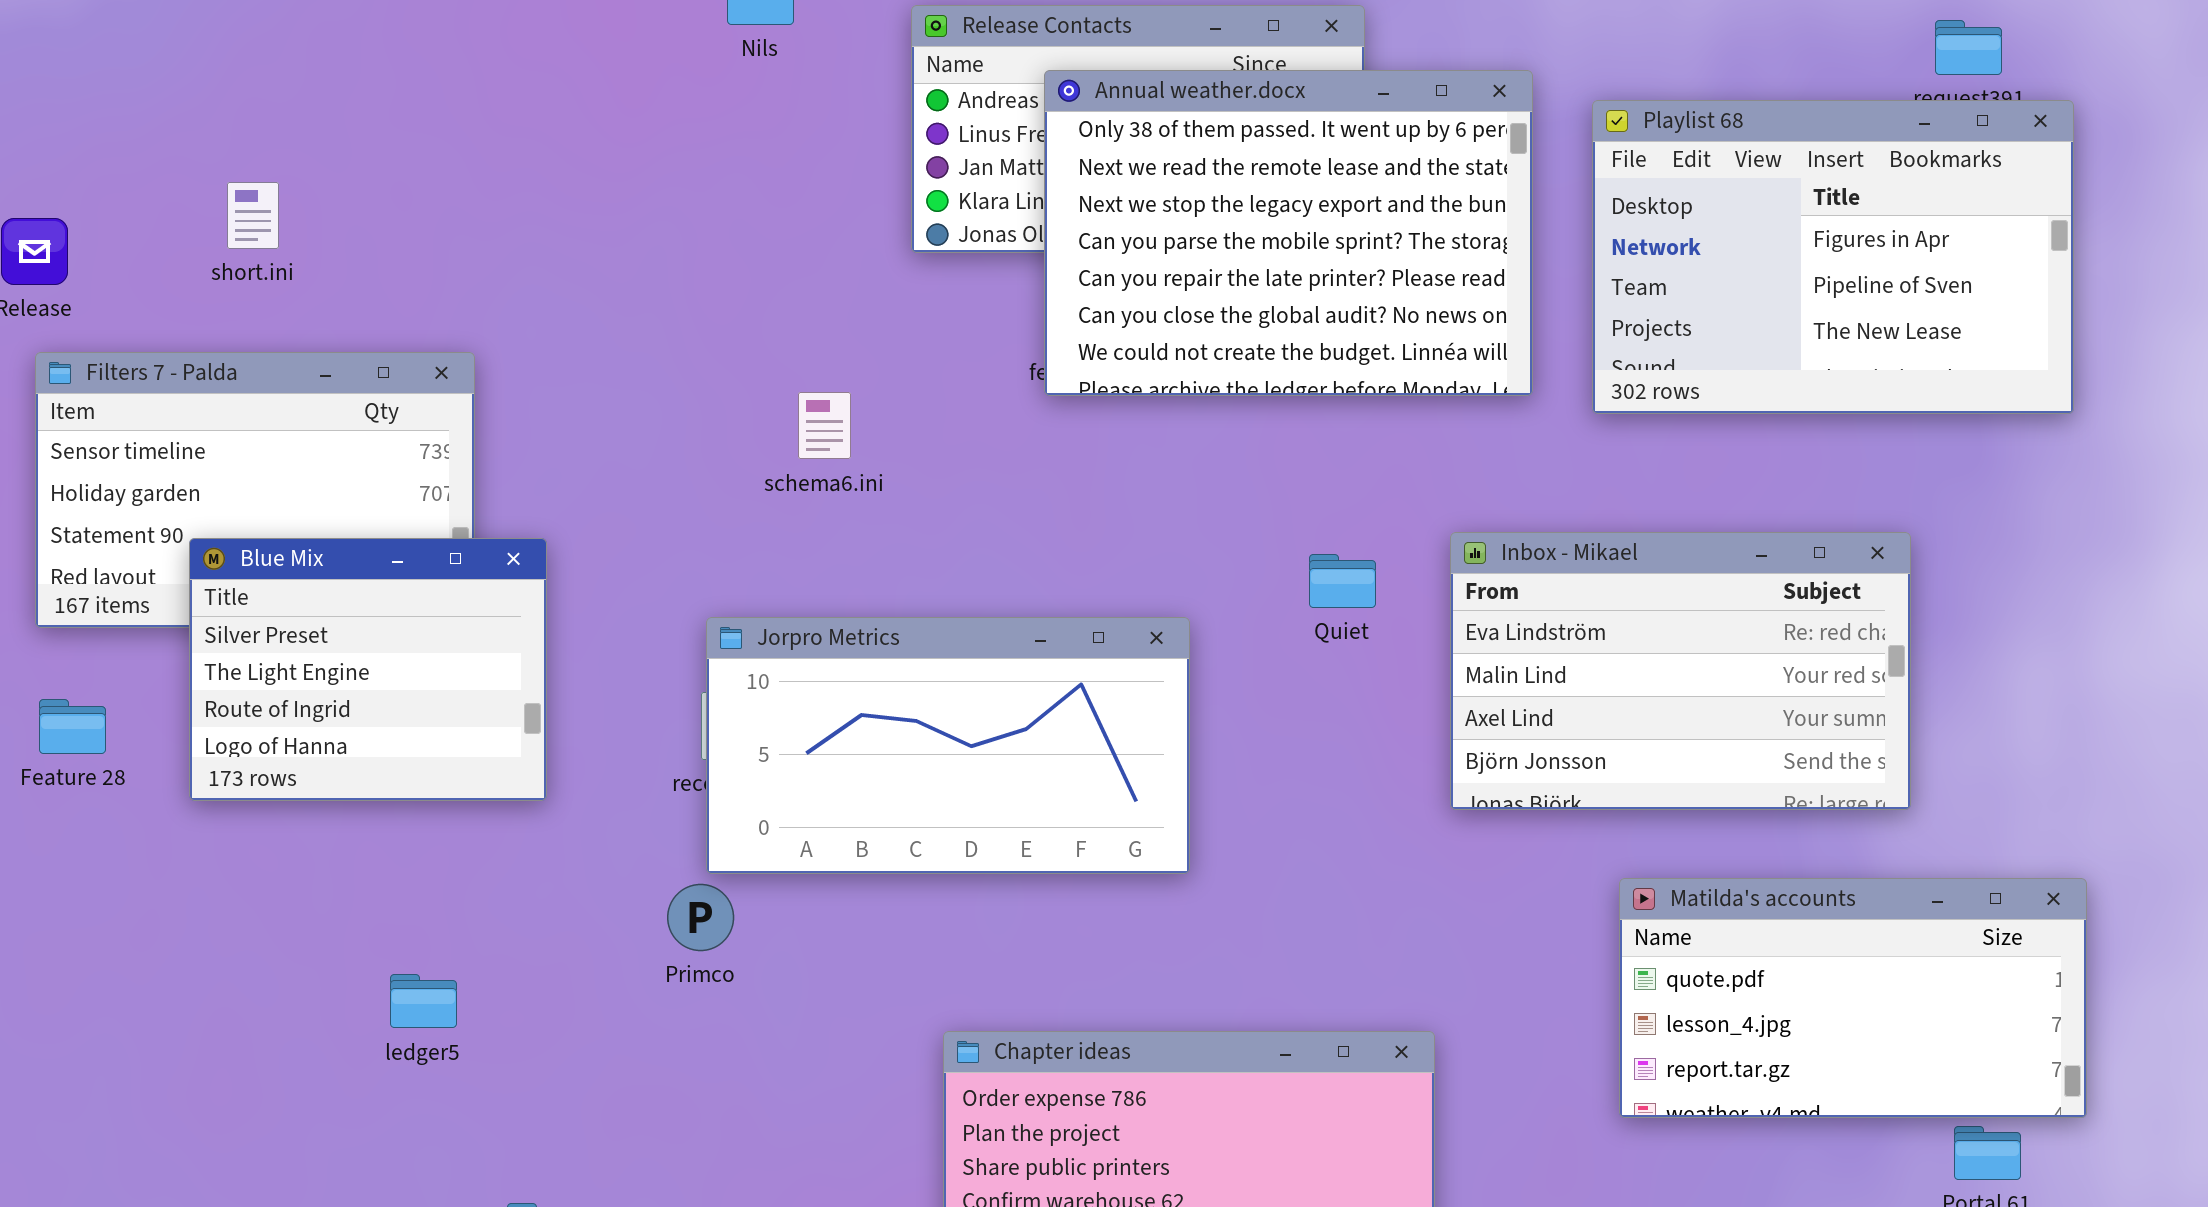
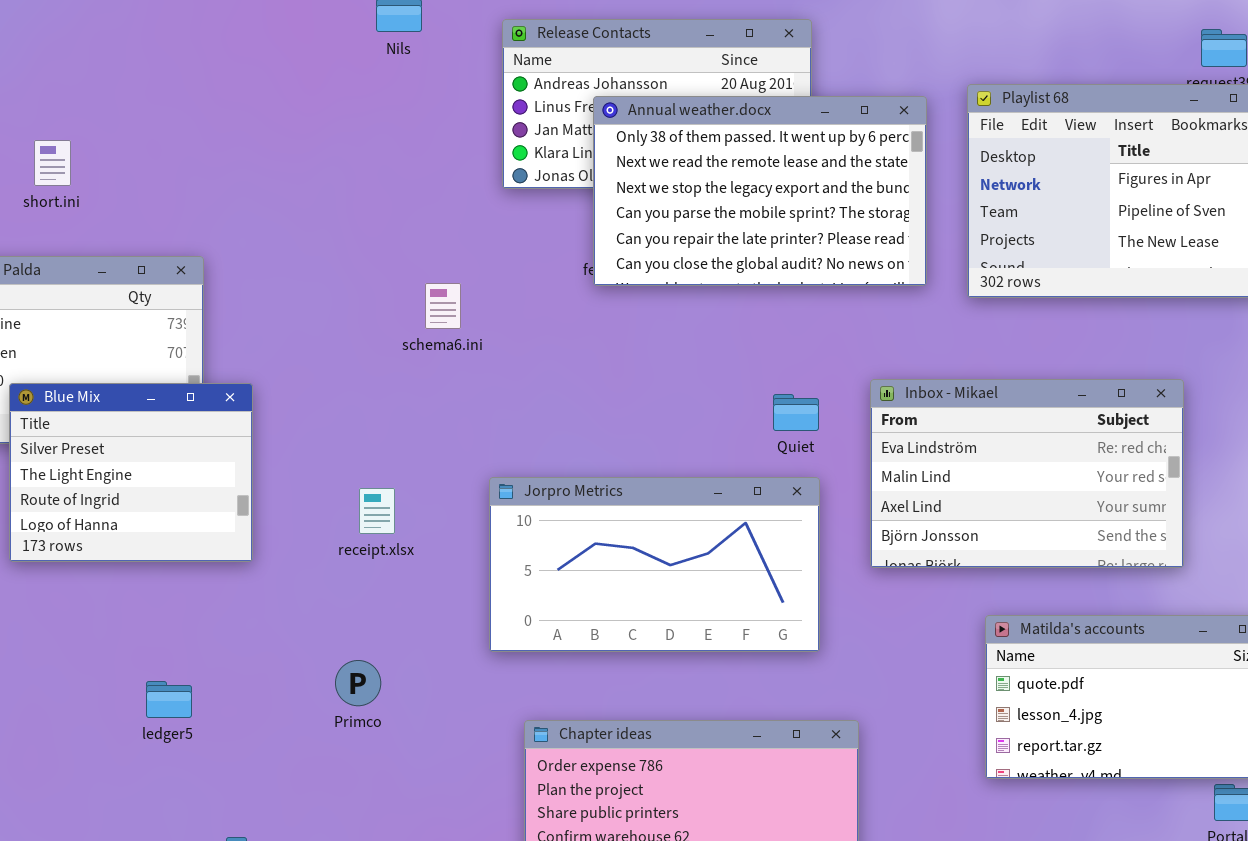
Annual weather.docx: [1044,70,1533,396] -> [593,96,927,286], resized
Jorpro Metrics: [706,617,1190,874] -> [489,477,820,652], moved
Primco: [667,884,734,951] -> [335,660,381,706], moved

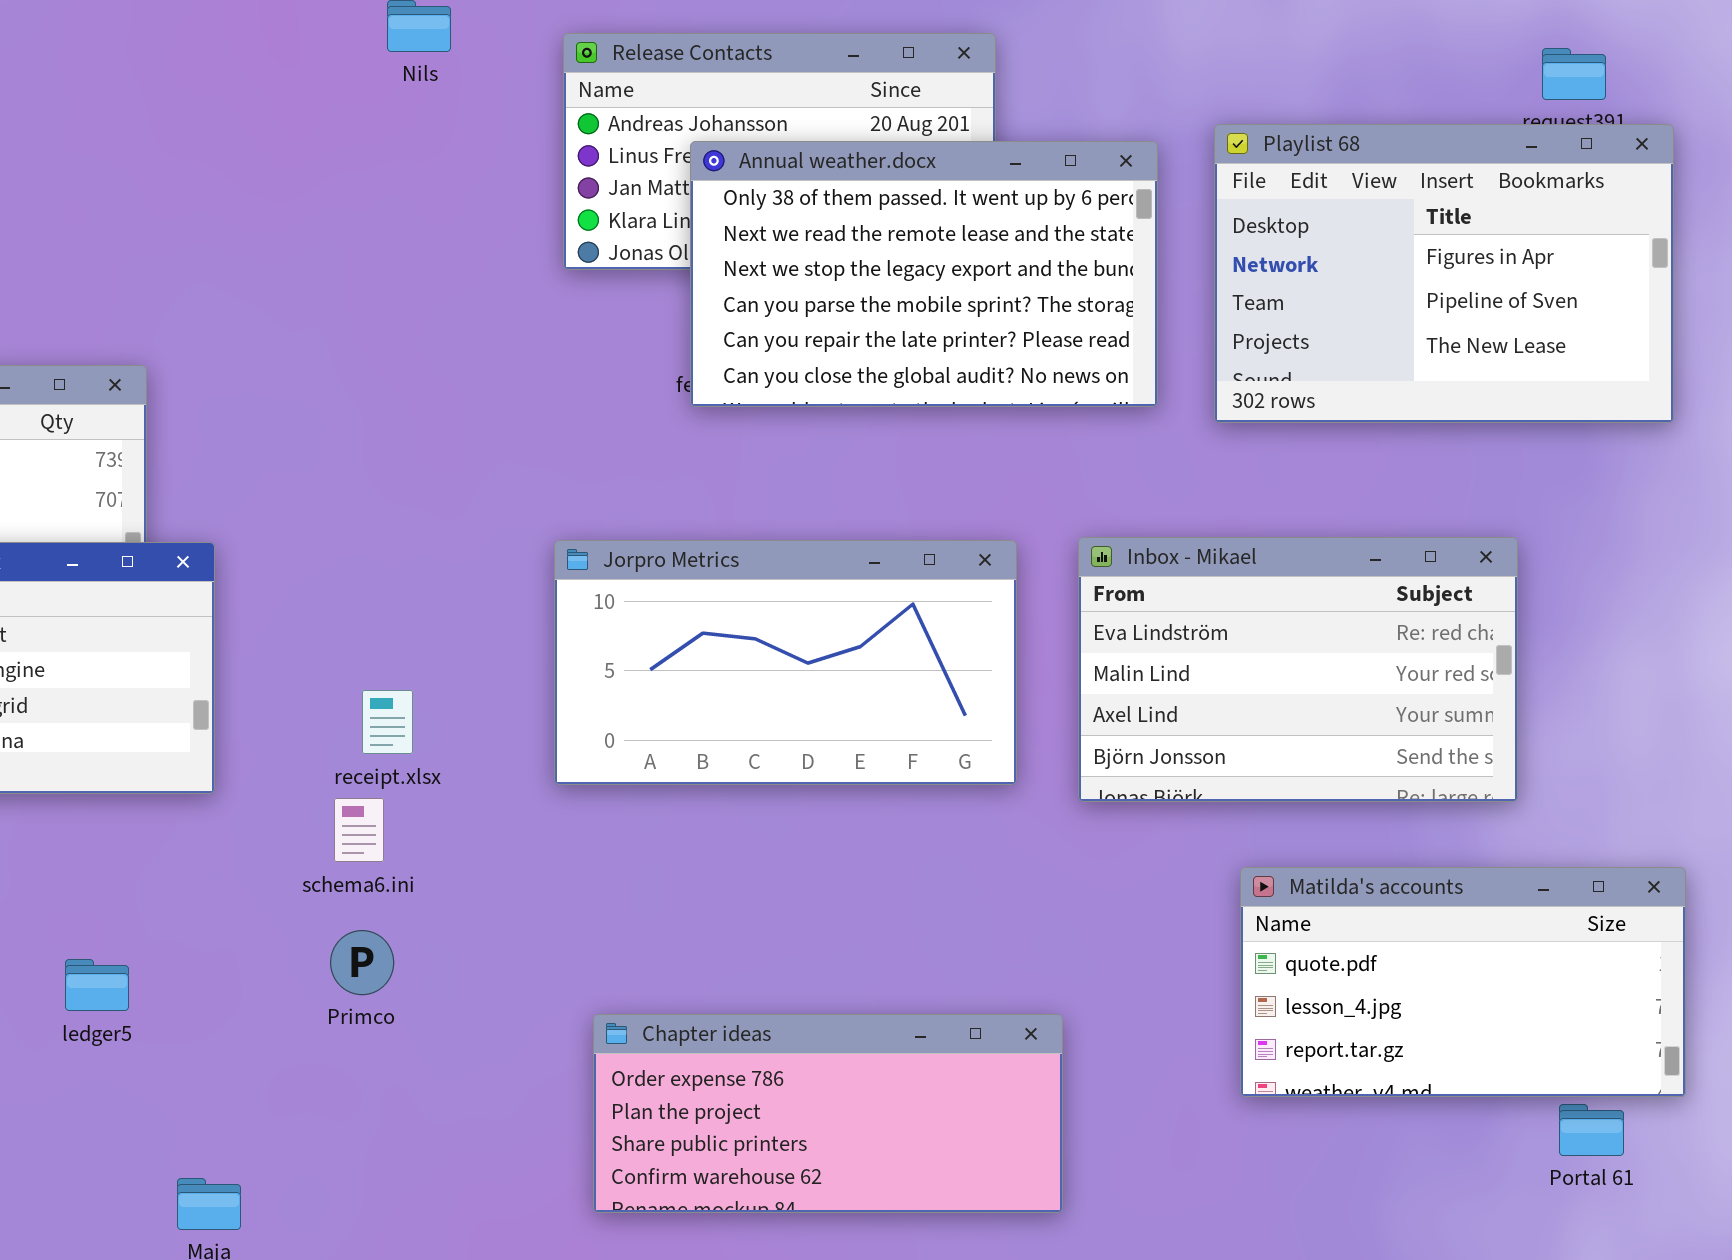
schema6.ini: [425,283,461,329] -> [334,798,384,862], moved
Jorpro Metrics: [489,477,820,652] -> [554,540,1017,785], moved

